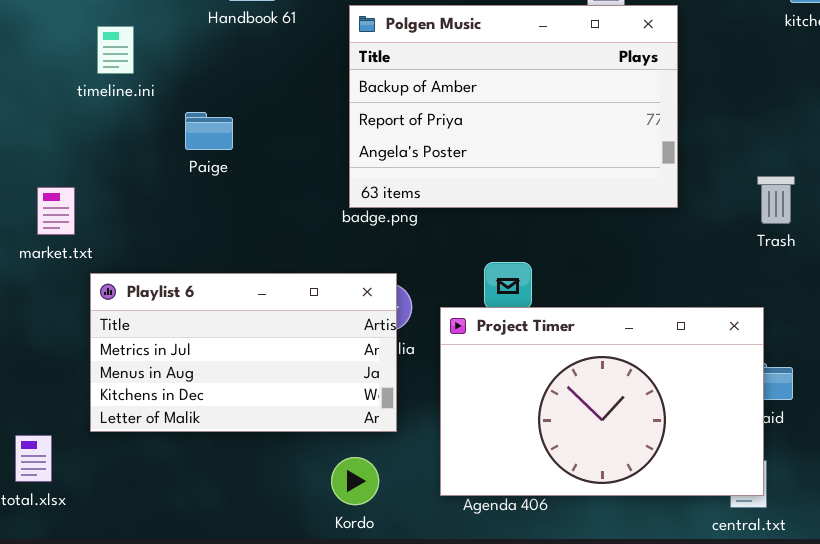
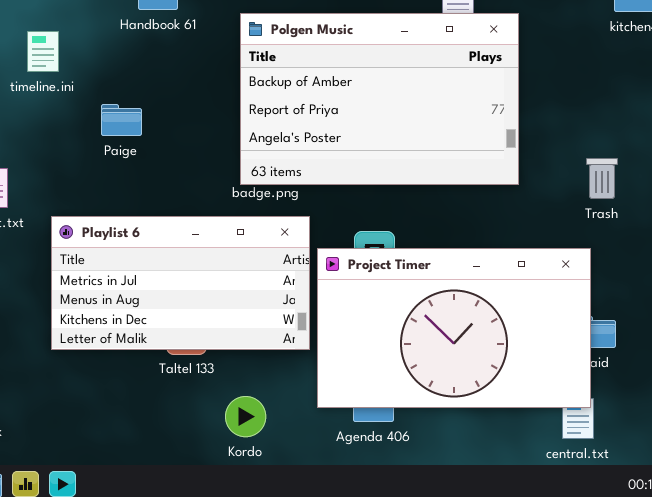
Playlist 6: [90,273,397,432] -> [51,216,310,350], moved
Project Timer: [440,307,764,496] -> [317,248,591,408], moved

